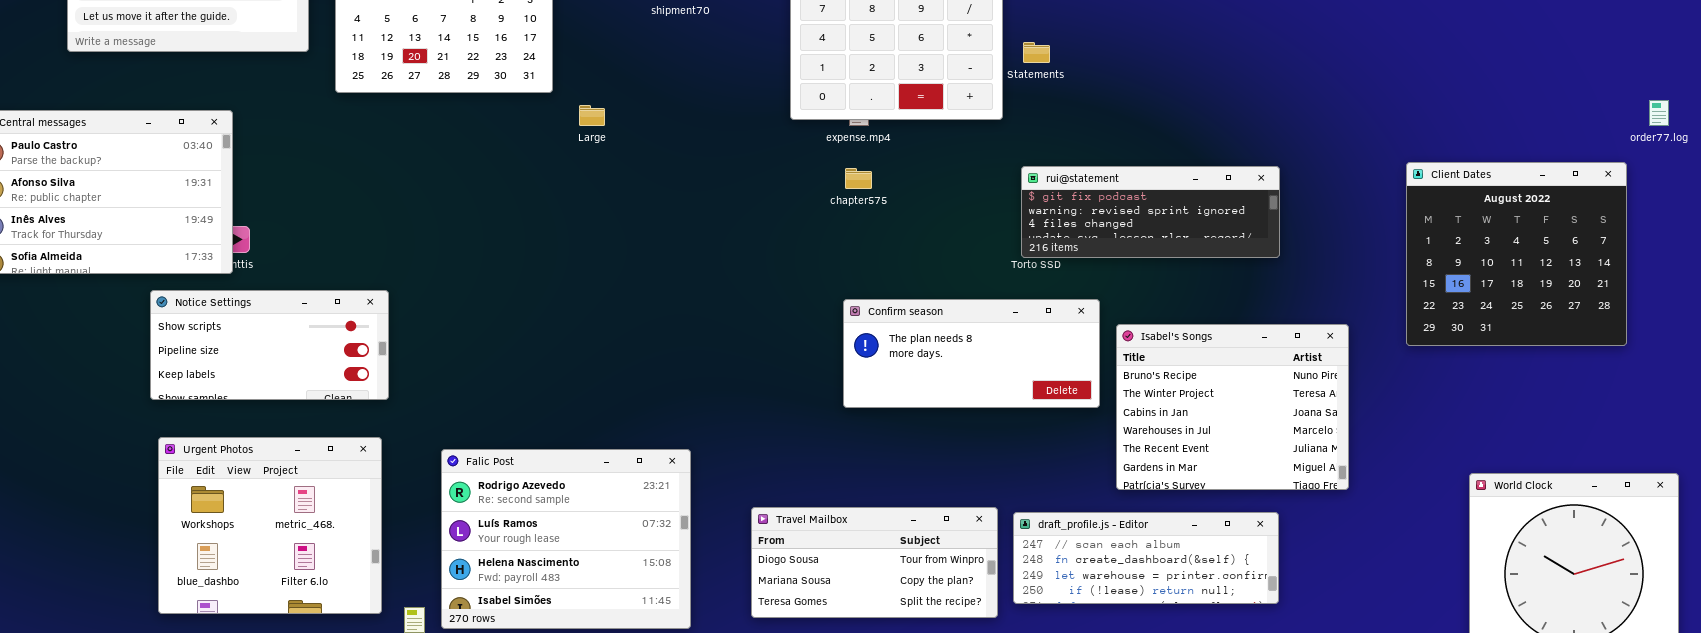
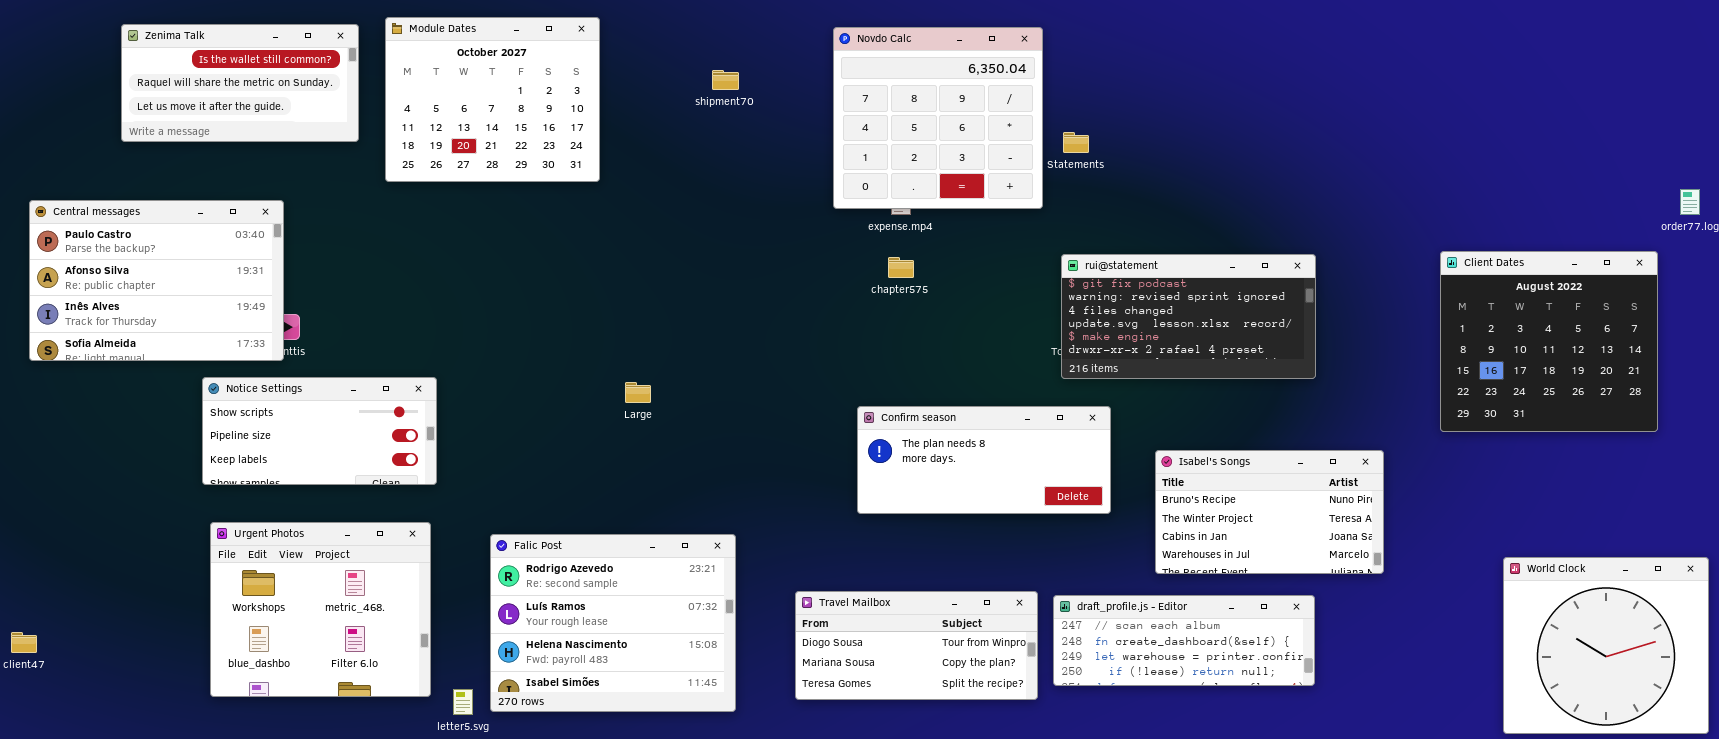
Large: [579,105,605,126] -> [625,382,651,403], moved
rui@statement: [1021,166,1280,258] -> [1061,254,1316,379], resized
Confirm season: [843,299,1100,408] -> [857,406,1111,514], moved
Isabel's Songs: [1116,324,1349,490] -> [1155,450,1384,574], resized

